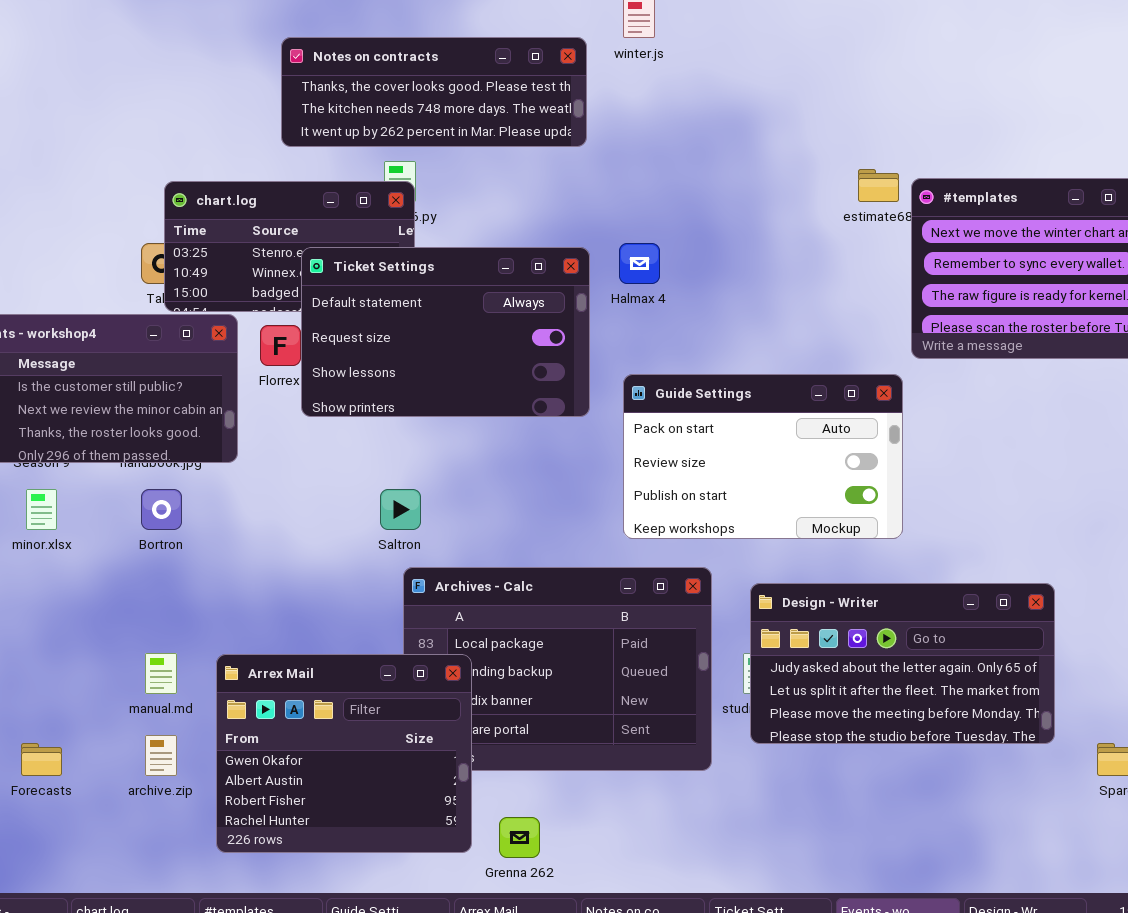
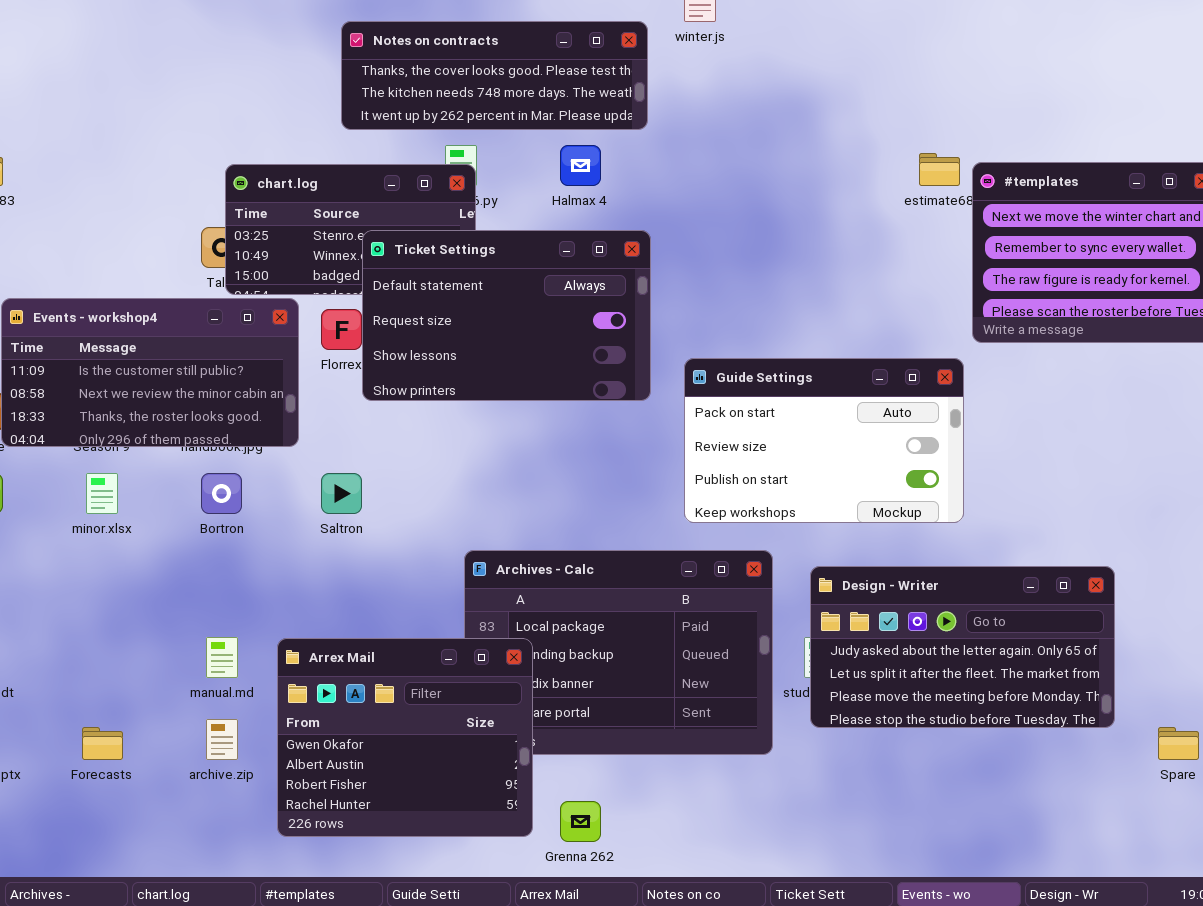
Halmax 4: [619,243,660,284] -> [560,145,601,186], moved
Saltron: [380,489,421,530] -> [321,473,362,514], moved

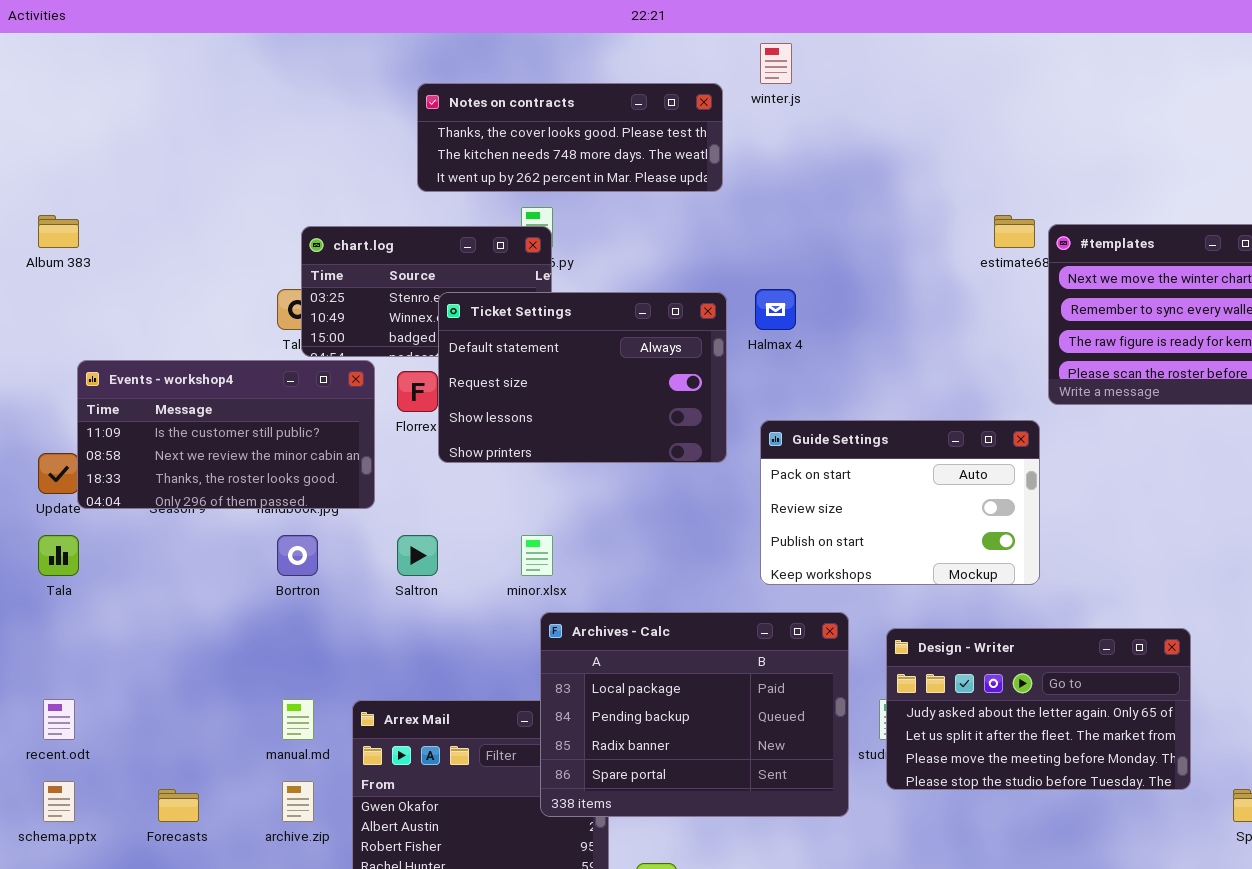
Halmax 4: [560,145,601,186] -> [755,289,796,330], moved
minor.xlsx: [86,473,118,514] -> [521,535,553,576], moved
Archives - Calc: [464,550,773,755] -> [540,612,849,817], raised

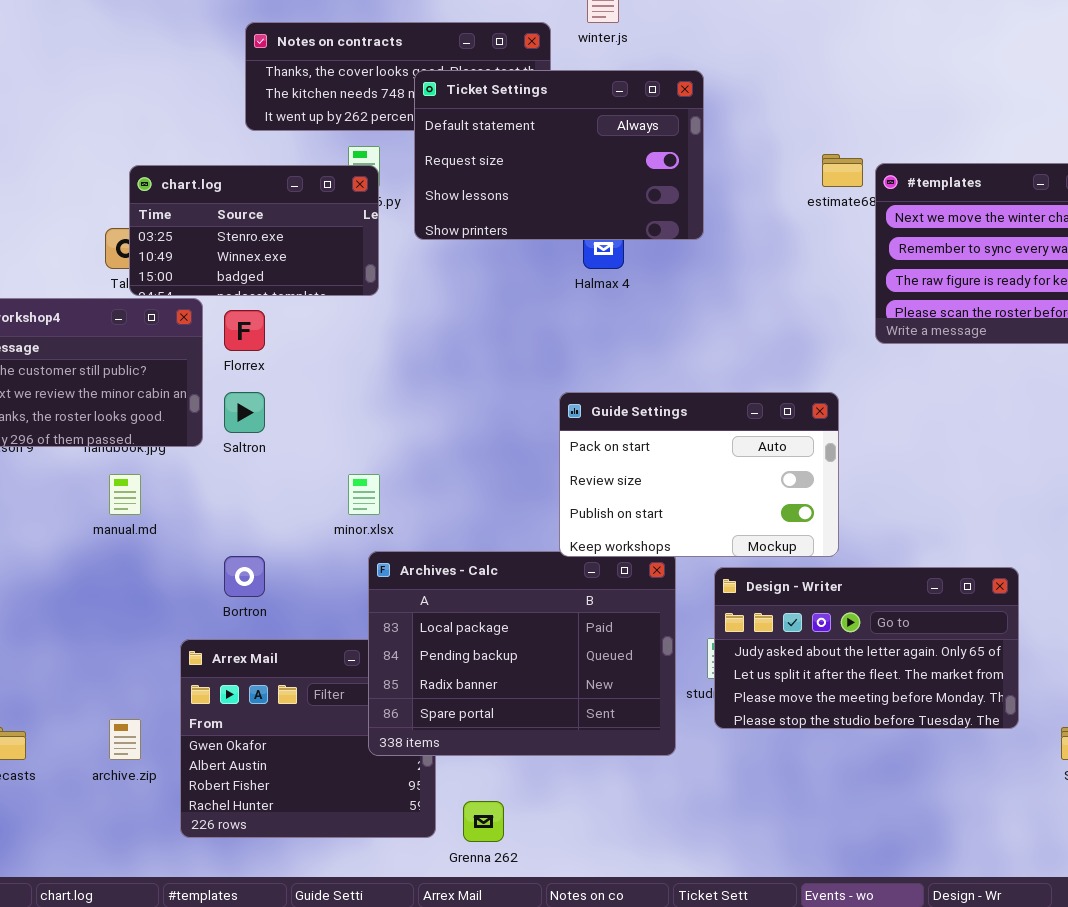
Ticket Settings: [438,292,727,463] -> [414,70,704,240], moved
Guide Settings: [760,420,1040,585] -> [559,392,839,557], moved
Bortron: [277,535,318,576] -> [224,556,265,597], moved
Saltron: [397,535,438,576] -> [224,392,265,433], moved
manual.md: [282,699,314,740] -> [109,474,141,515], moved

